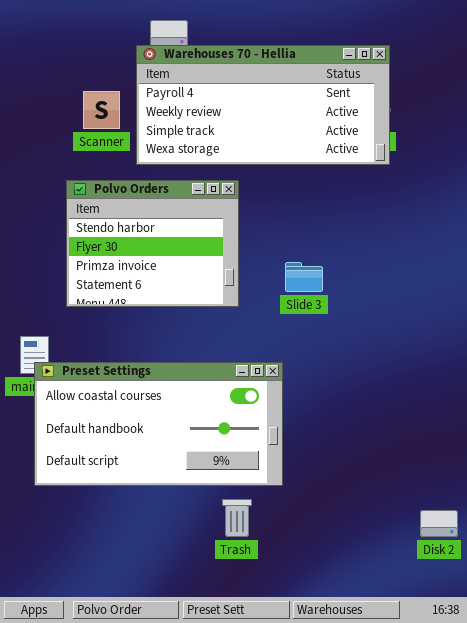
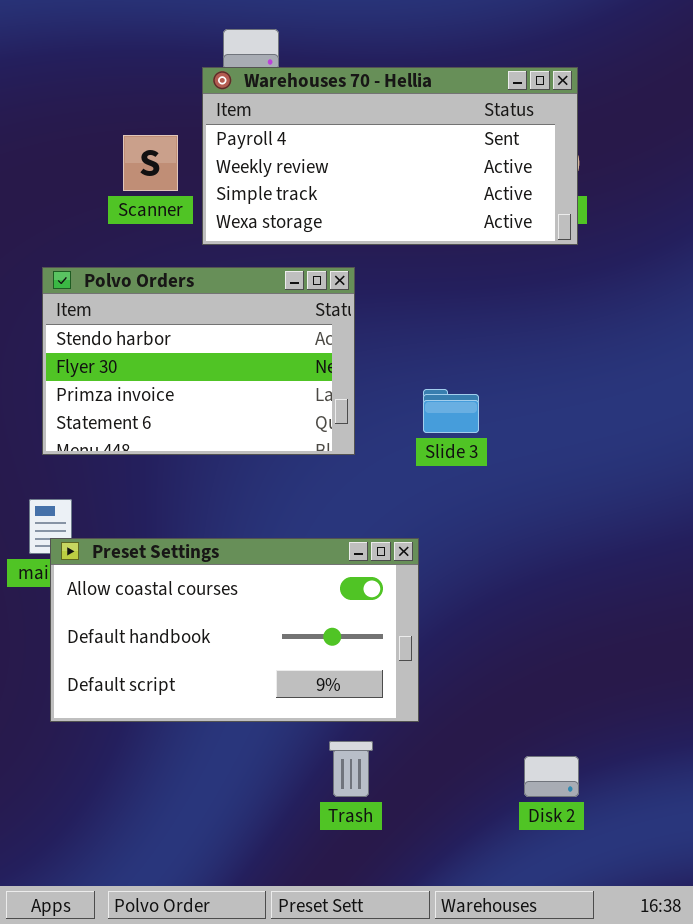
Polvo Orders: [66,180,239,307] -> [42,267,355,455], resized
Disk 2: [420,510,458,537] -> [524,756,579,797], moved

